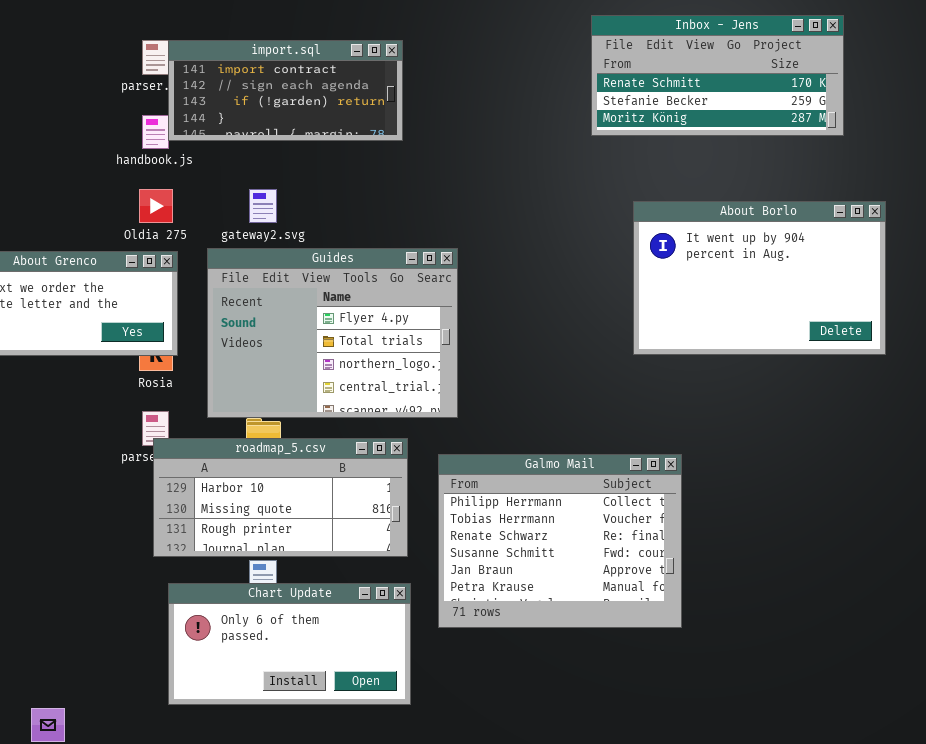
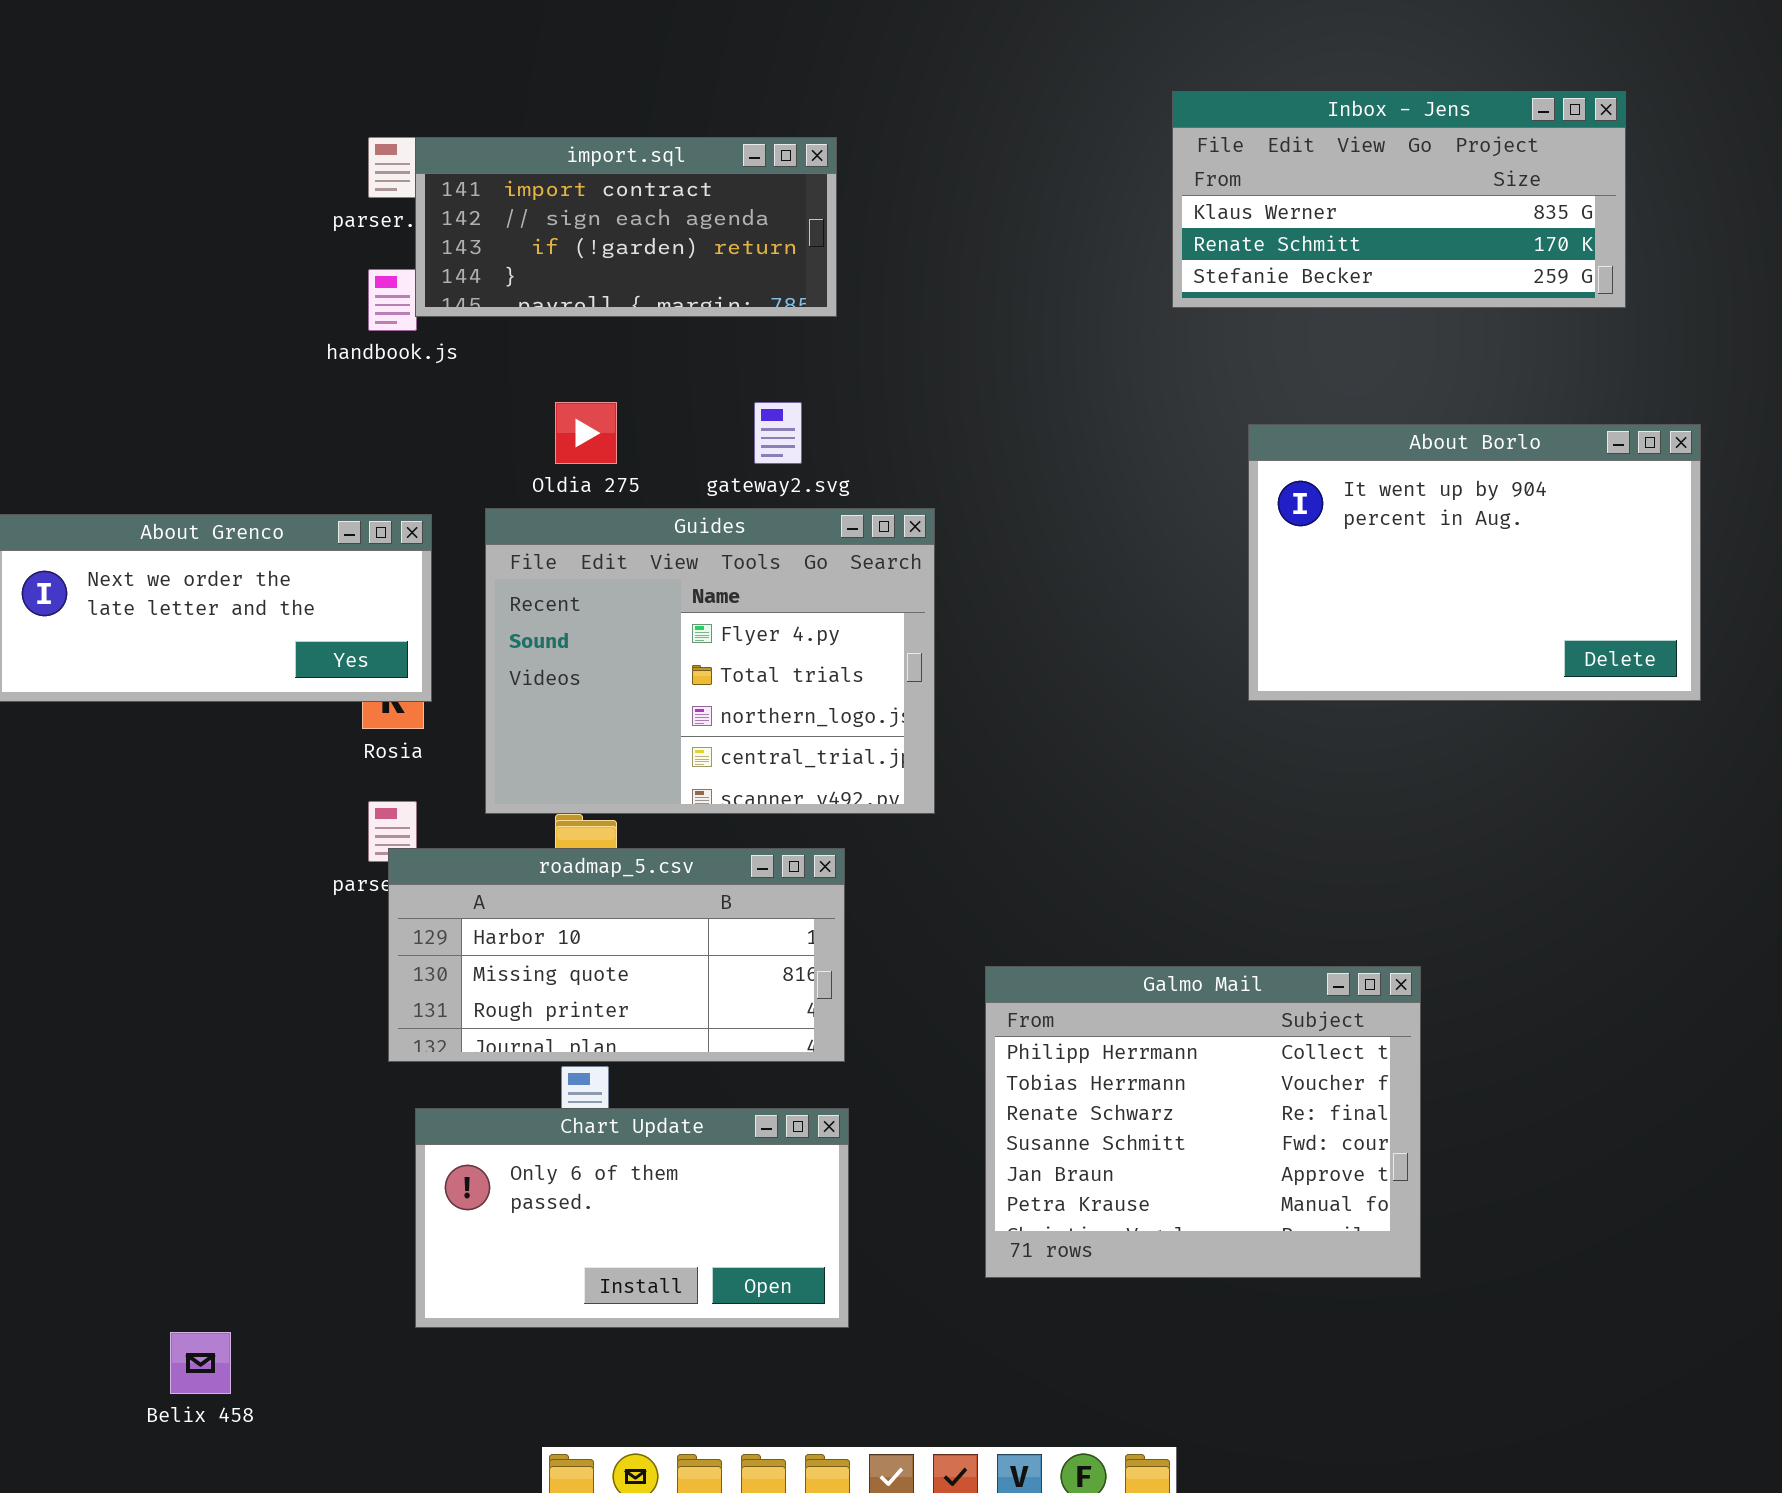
Inbox - Jens: [591,15,844,136] -> [1172,91,1626,308], scrolled up 1 row
Oldia 275: [139,189,173,223] -> [555,402,617,464], moved
gateway2.svg: [249,189,277,223] -> [754,402,802,464], moved
Galmo Mail: [438,454,682,628] -> [985,966,1421,1278], moved

